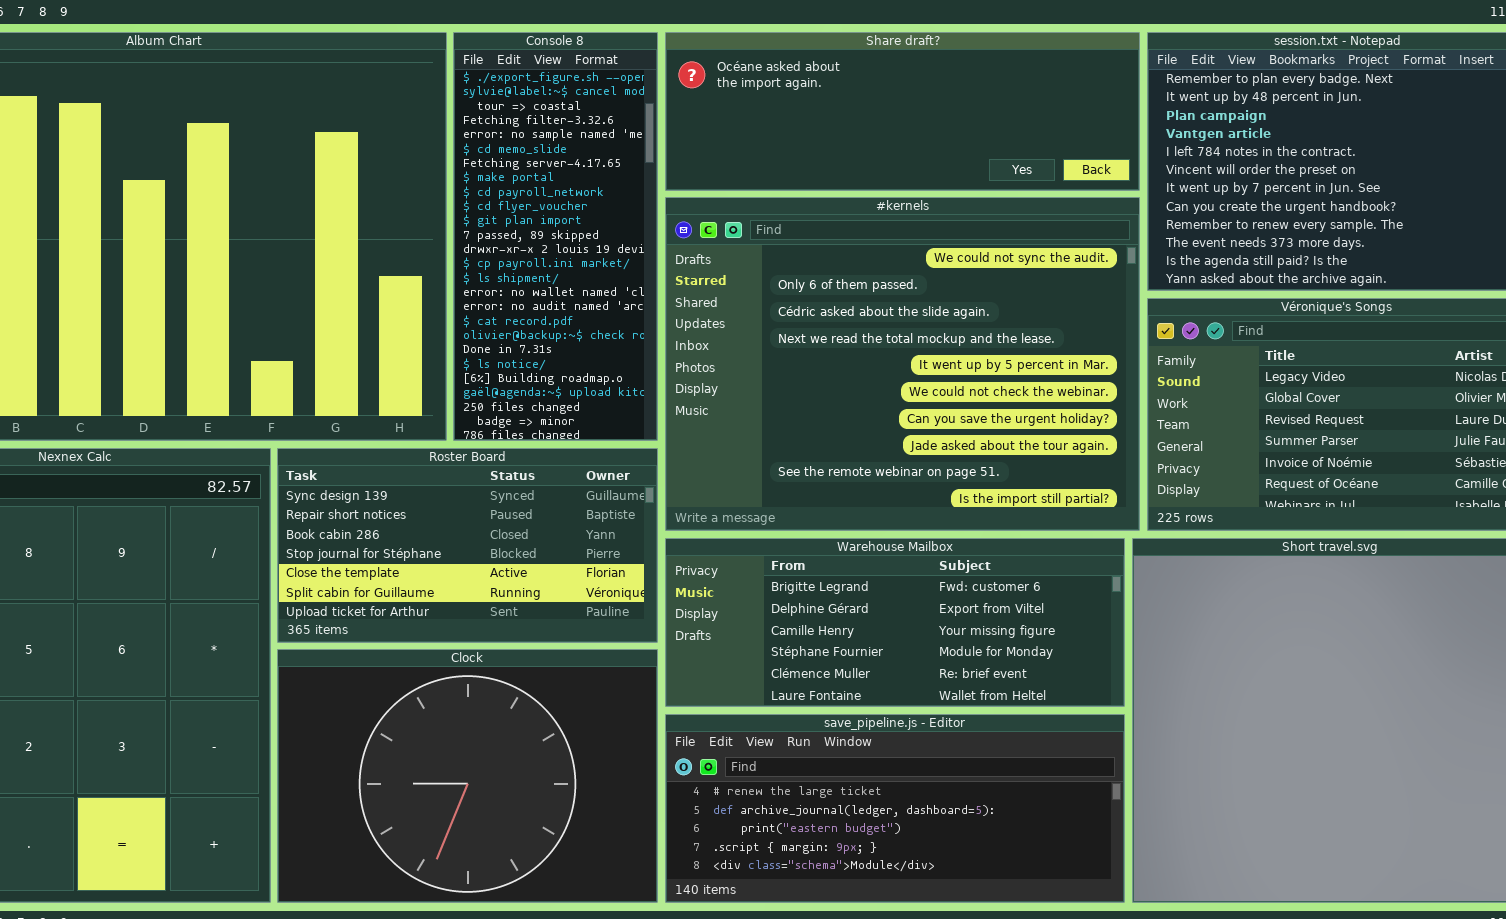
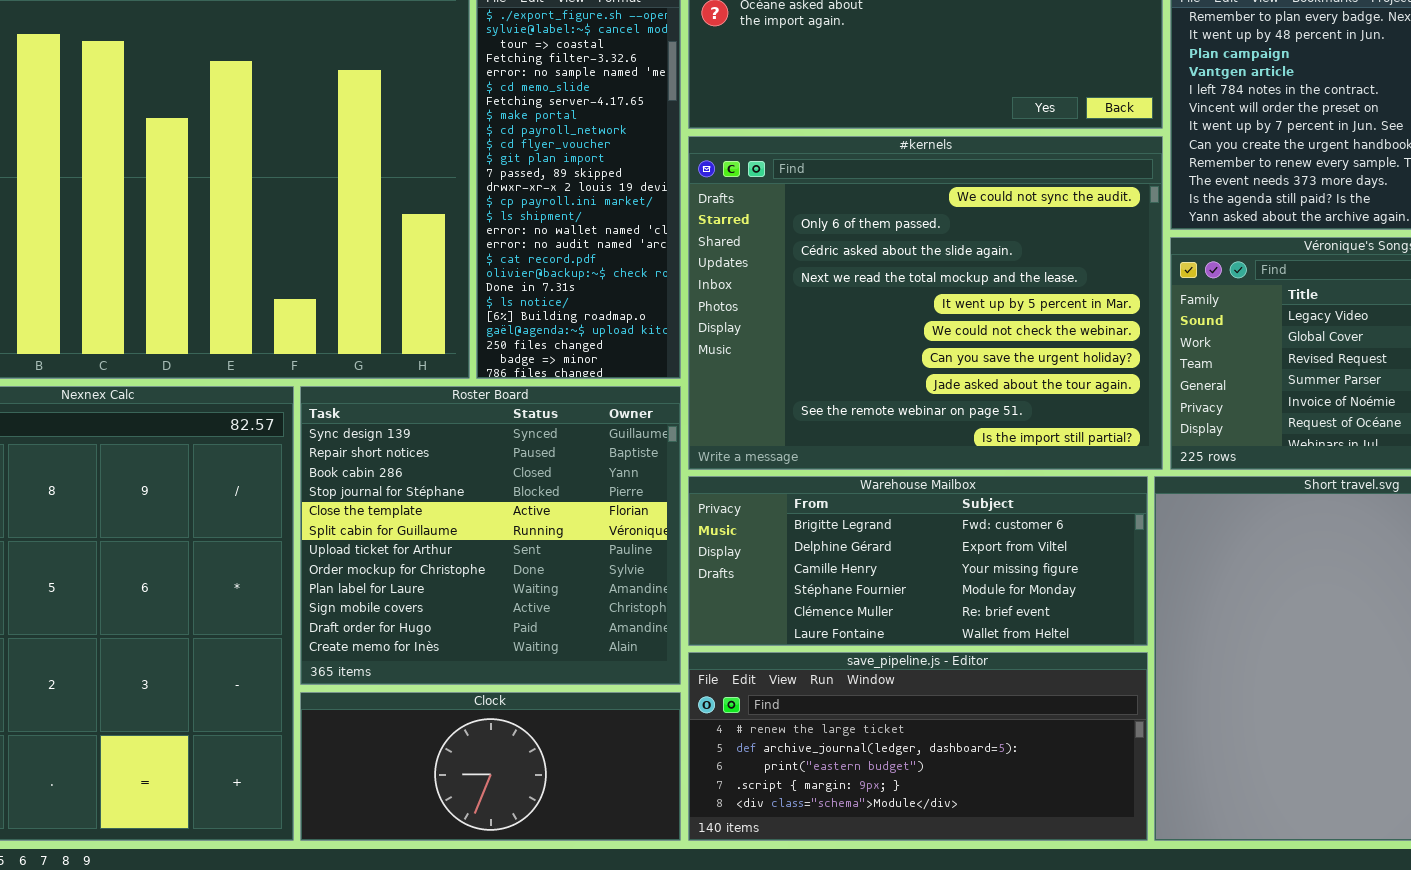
Roster Board: [277,448,658,643] -> [300,386,681,685], resized
Clock: [277,649,658,903] -> [300,692,681,841], resized

